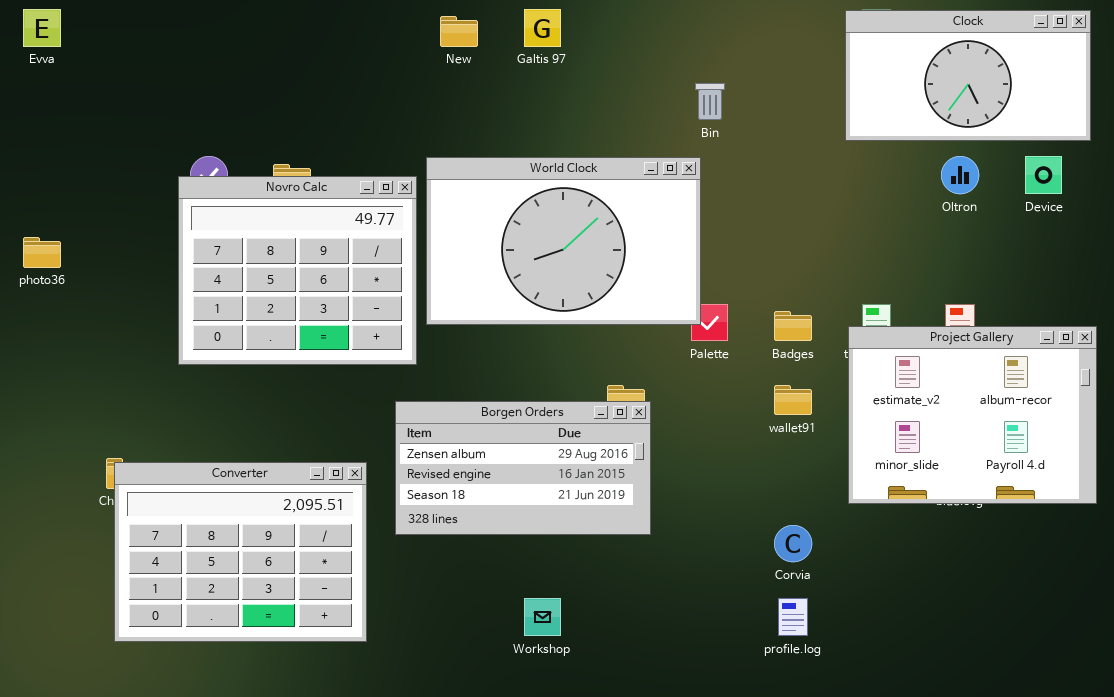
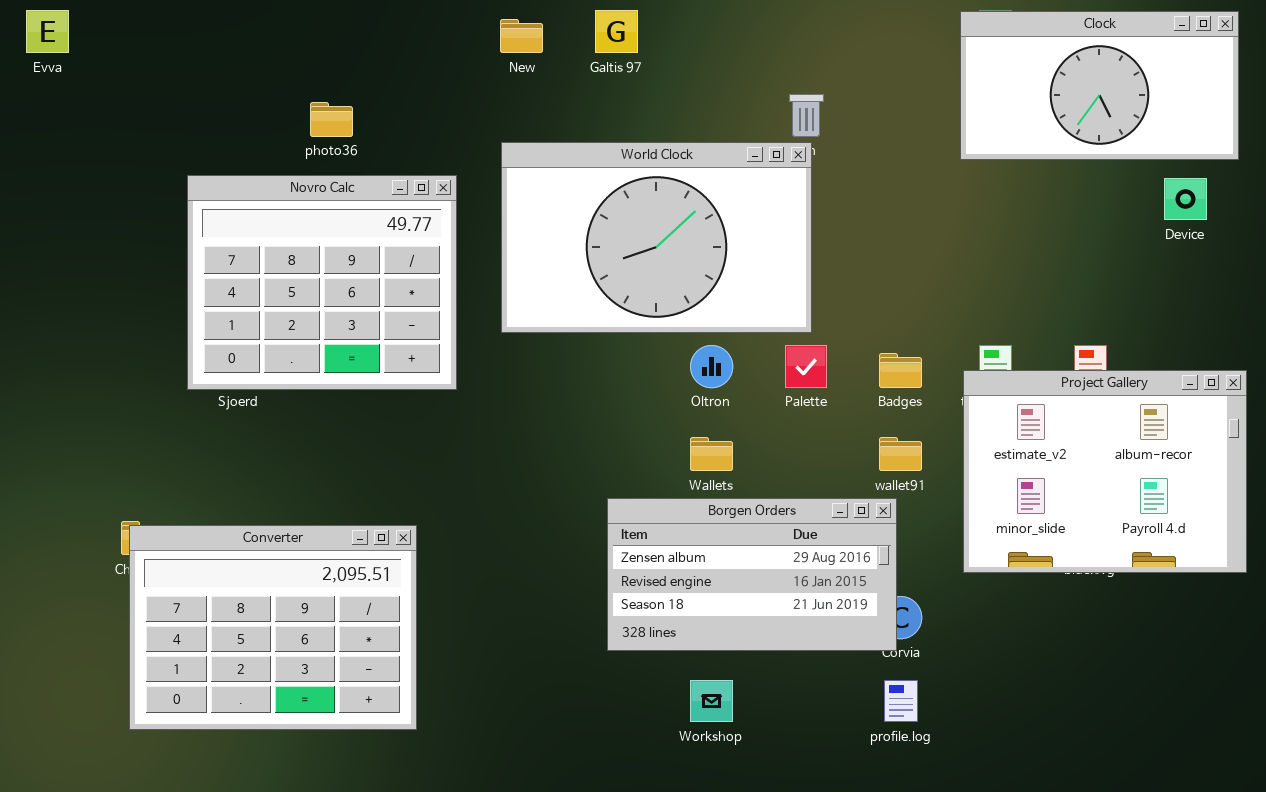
Oltron: [941,156,979,194] -> [690,345,733,388], moved
World Clock: [426,157,701,325] -> [501,142,812,333], moved
Novro Calc: [178,176,417,365] -> [187,175,457,390], moved
photo36: [23,237,61,268] -> [310,102,353,137], moved
Borgen Orders: [395,401,651,535] -> [607,498,897,651], moved
Workshop: [524,598,561,636] -> [690,680,733,722], moved

